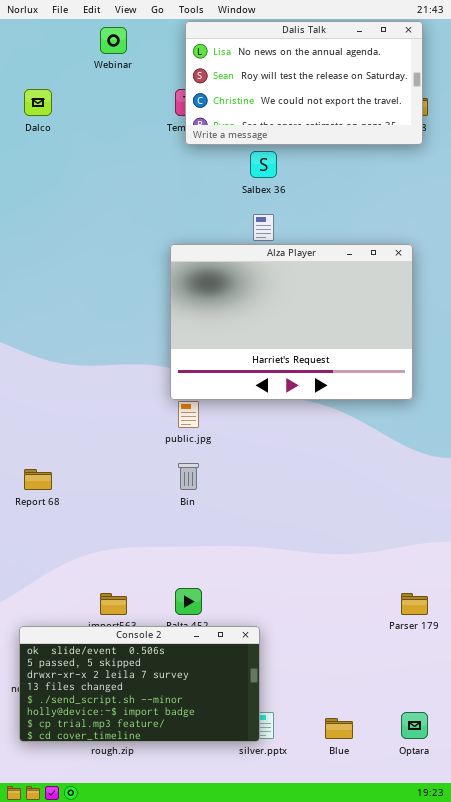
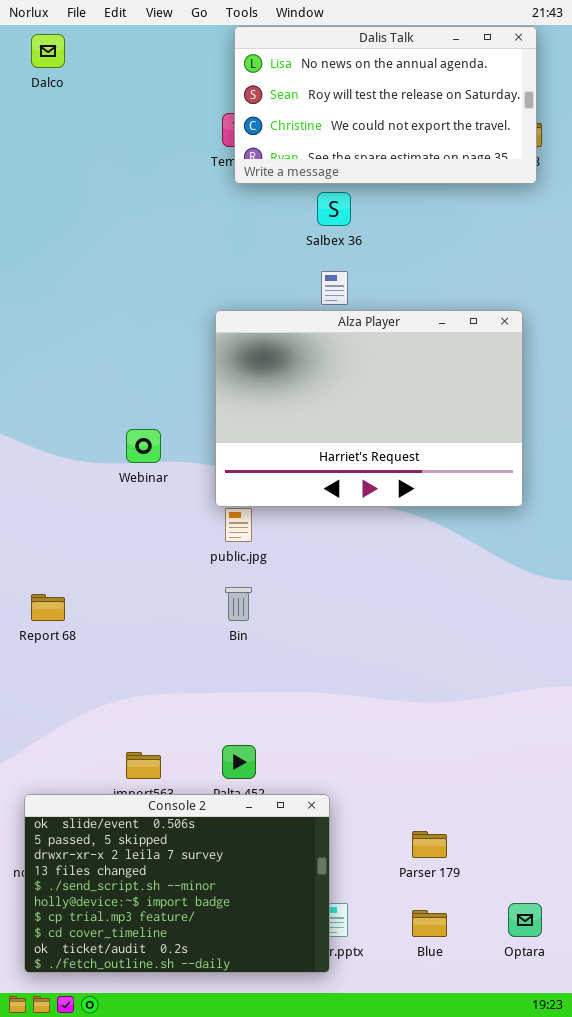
Webinar: [100,27,127,54] -> [126,429,161,463], moved
Dalco: [24,89,52,116] -> [31,34,65,68], moved
Parser 179: [401,593,428,615] -> [412,831,447,858], moved
Console 2: [19,626,260,742] -> [24,794,330,973], resized

